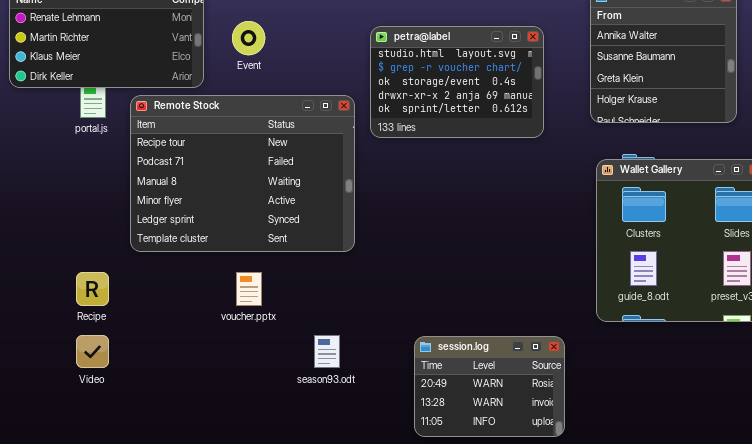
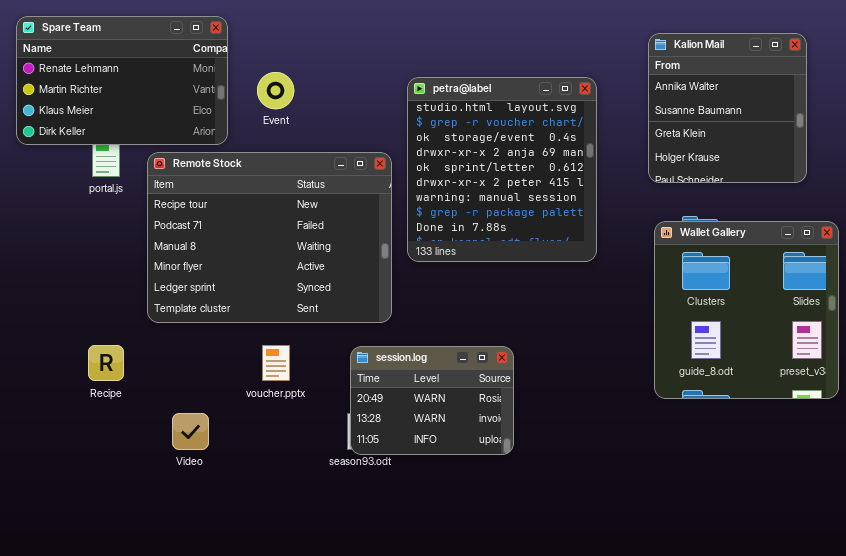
petra@label: [370,26,544,138] -> [407,77,597,262], resized
Video: [76,335,109,368] -> [172,413,209,450], moved
session.log: [414,336,565,437] -> [350,346,514,455], moved

